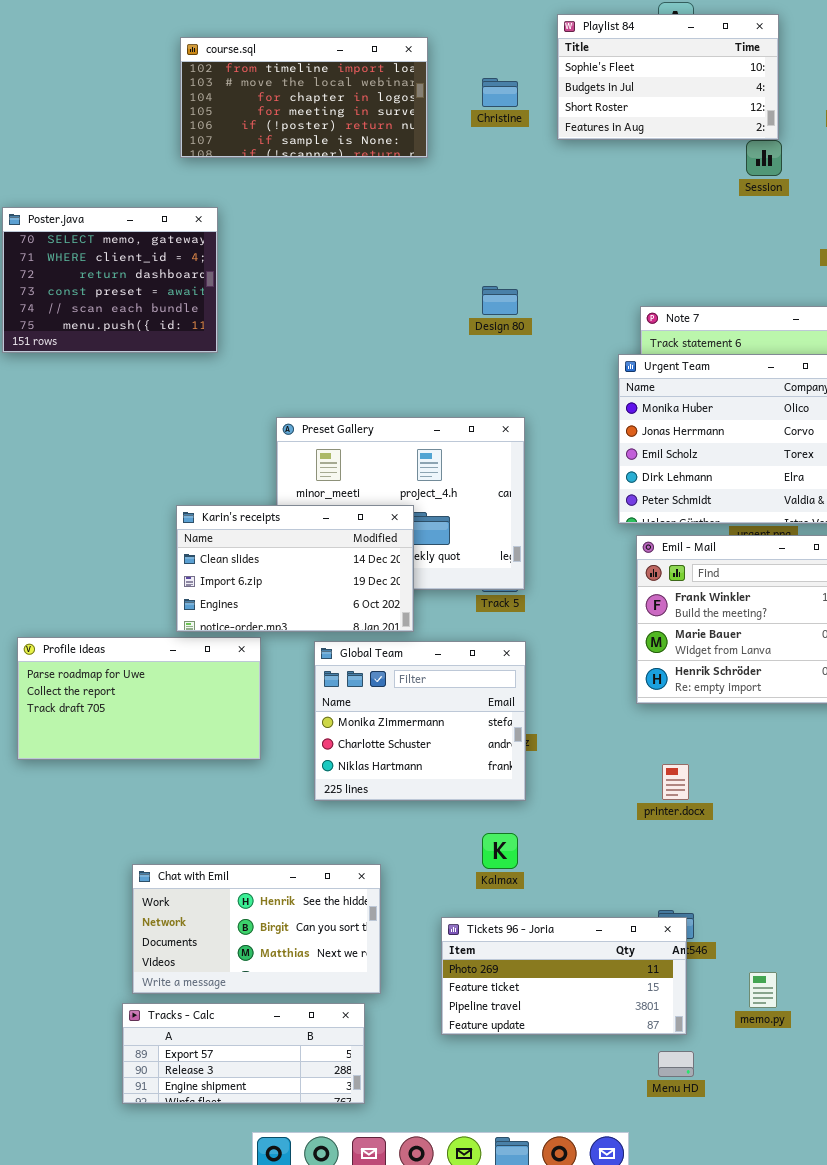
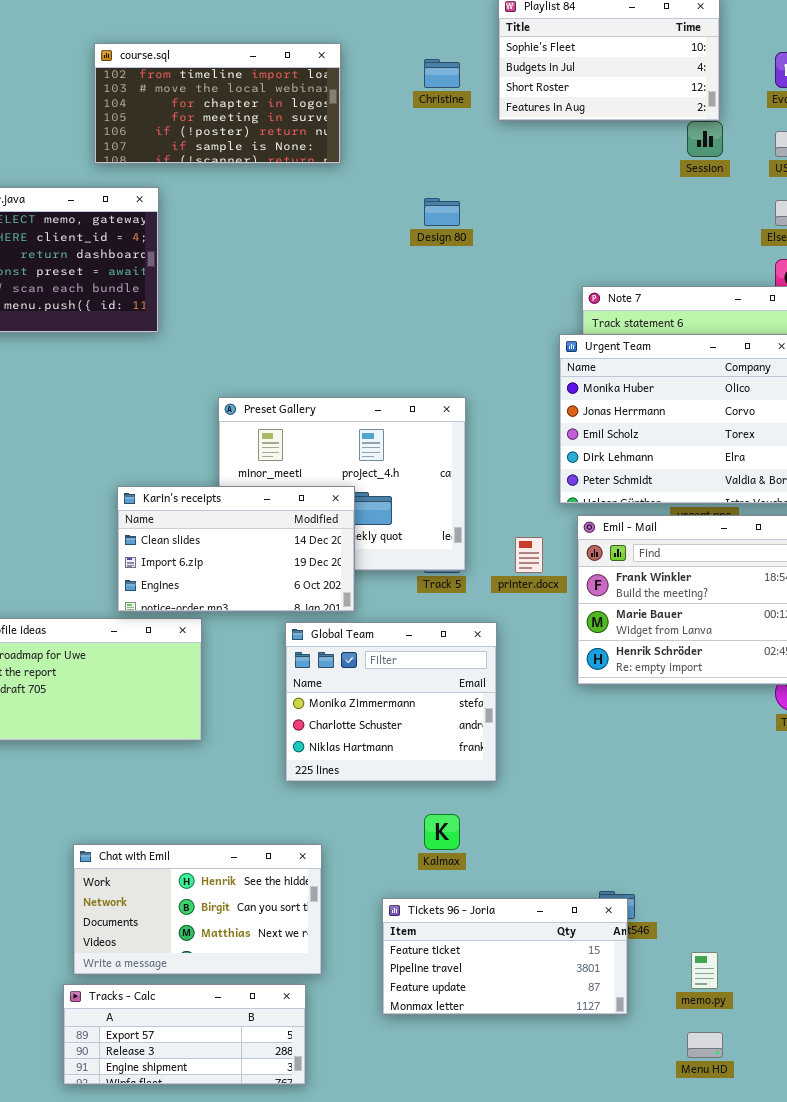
course.sql: [180,37,428,158] -> [94,43,341,164], moved
Design 80: [482,286,518,315] -> [424,198,460,226], moved
Global Team: [314,641,526,801] -> [285,622,497,782], moved
printer.docx: [662,764,689,800] -> [515,537,543,573], moved
Tickets 96 - Joria: [441,917,687,1035] -> [382,898,628,1015], scrolled down 1 row
Menu HD: [658,1051,694,1077] -> [687,1032,723,1058], moved

